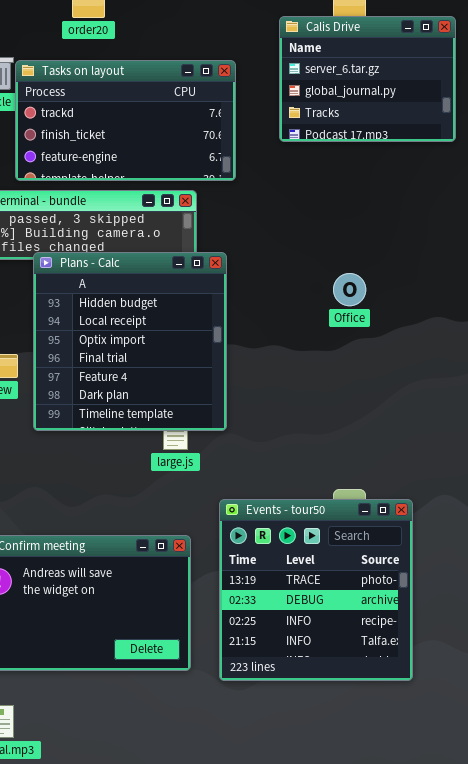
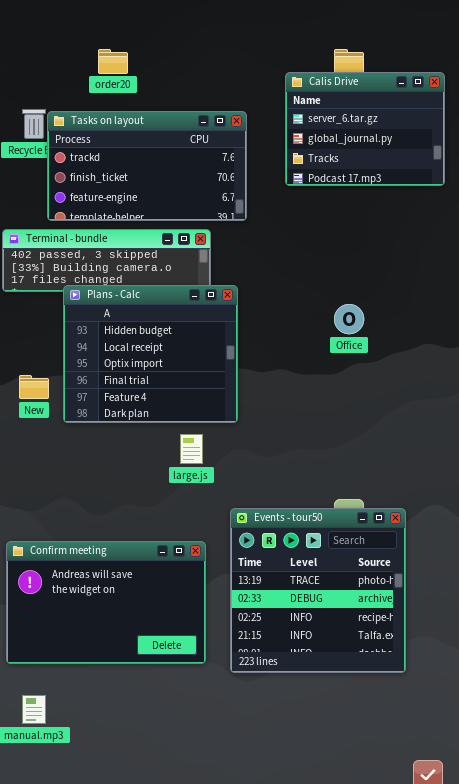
Plans - Calc: [33,252,227,431] -> [63,285,238,423], resized

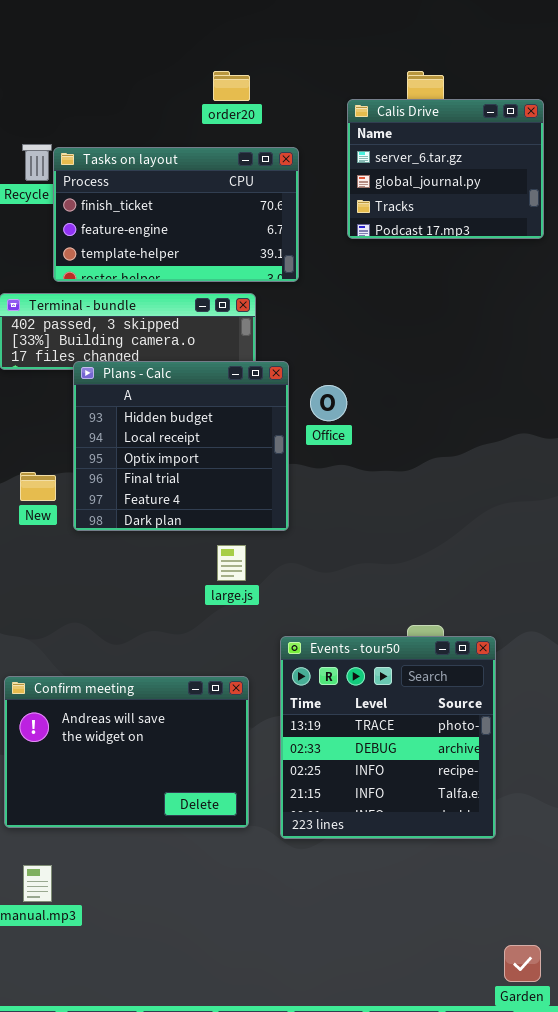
order20: [98,49,128,74] -> [213,71,250,101], moved
Tasks on layout: [47,111,247,221] -> [53,147,299,282], scrolled down 1 row
Office: [334,304,364,334] -> [310,385,347,421], moved

